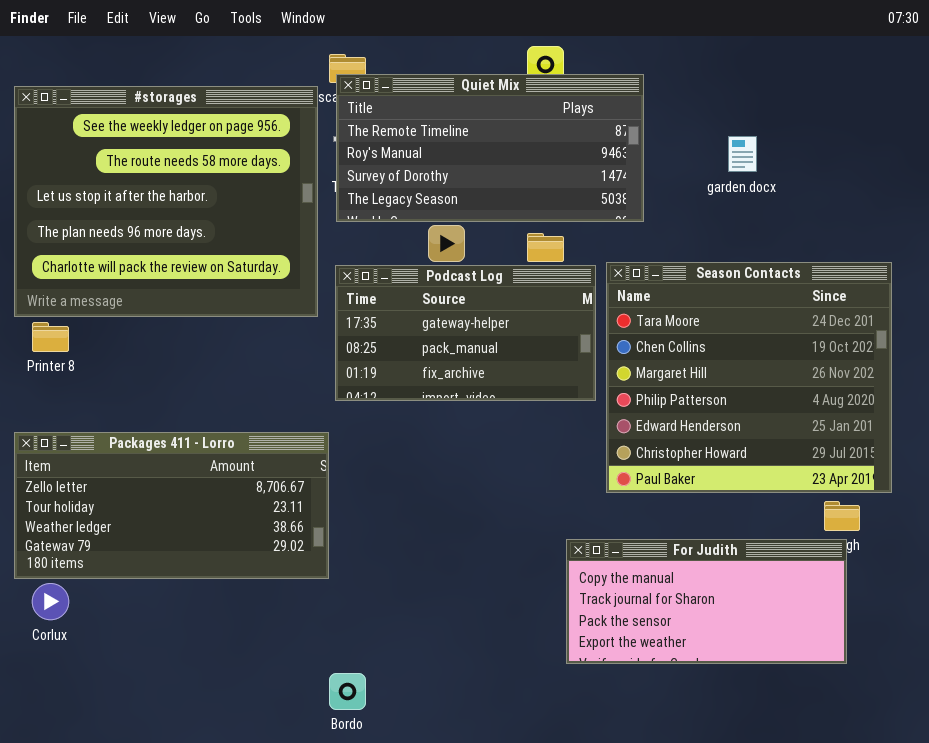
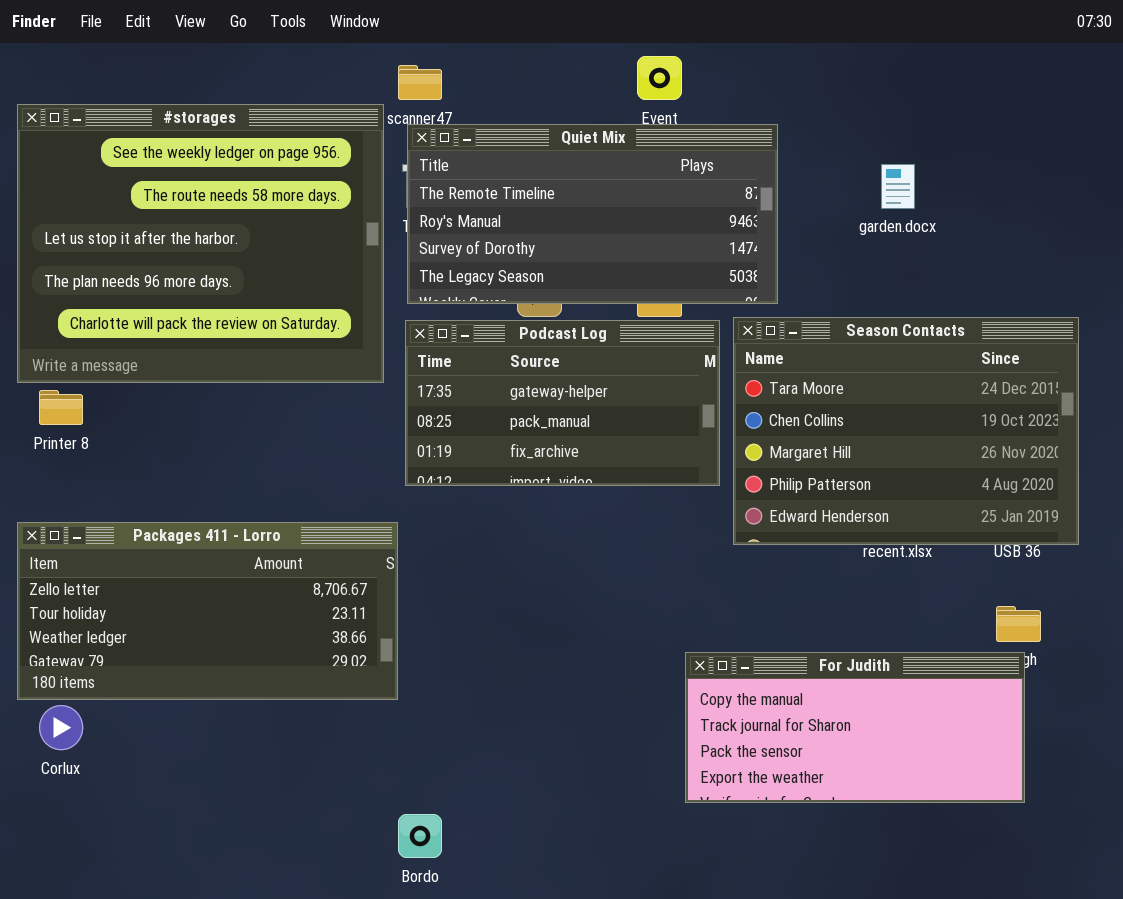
Quiet Mix: [336,74,644,222] -> [407,124,778,304], moved
Season Contacts: [606,262,892,493] -> [733,317,1079,545], resized

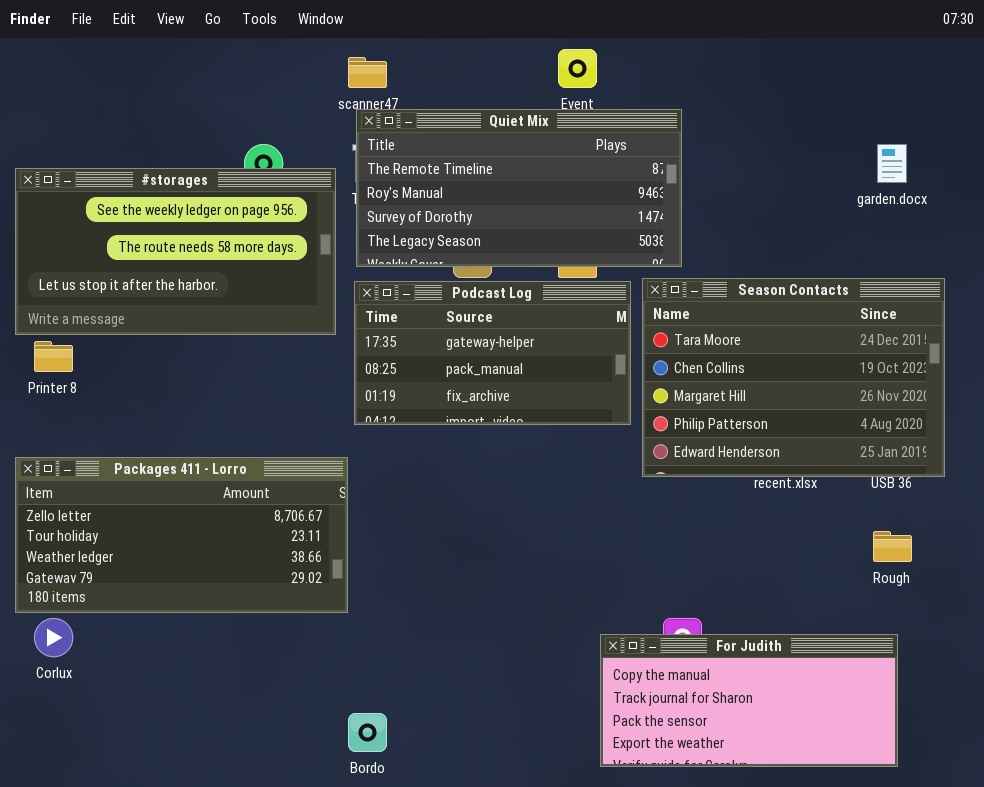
#storages: [17,104,384,383] -> [15,168,336,335], resized
garden.docx: [881,164,915,209] -> [877,144,907,183], moved
For Judith: [685,652,1025,803] -> [600,634,898,767], moved

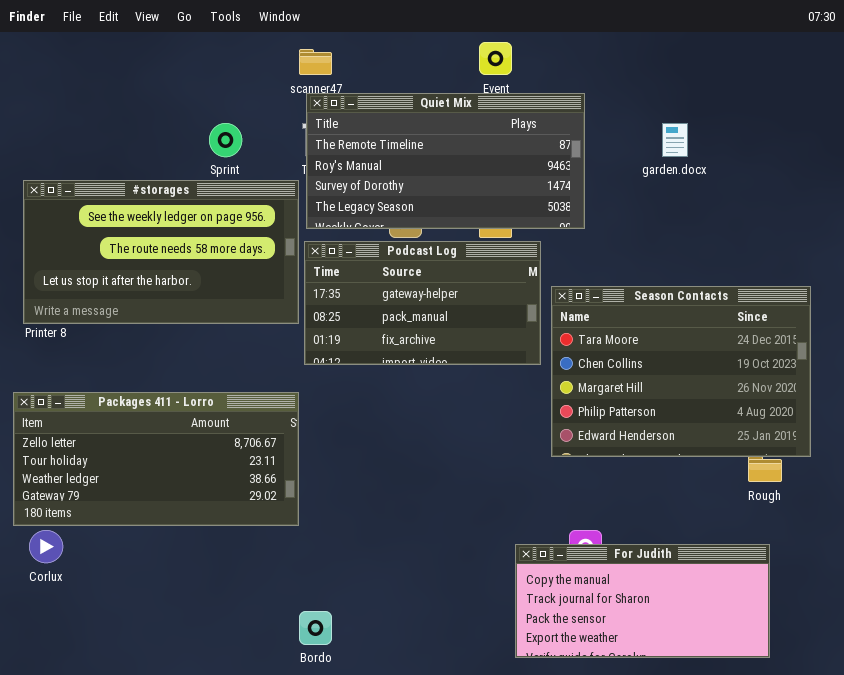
garden.docx: [877,144,907,183] -> [662,123,688,157], moved
#storages: [15,168,336,335] -> [23,180,299,324], moved
Season Contacts: [642,278,945,477] -> [551,286,811,457], moved

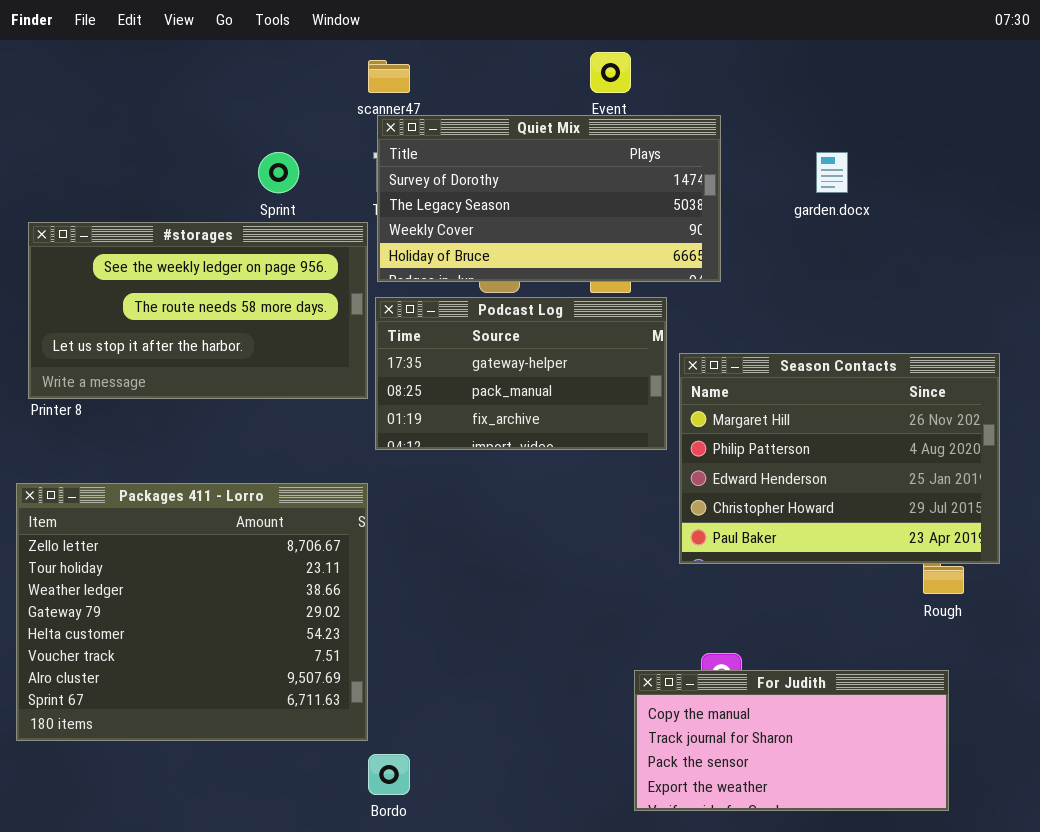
Quiet Mix: [306,93,585,229] -> [377,115,721,282], scrolled down 2 rows
Season Contacts: [551,286,811,457] -> [679,353,1000,564], scrolled down 2 rows
Packages 411 - Lorro: [13,392,299,526] -> [16,483,368,741], resized

